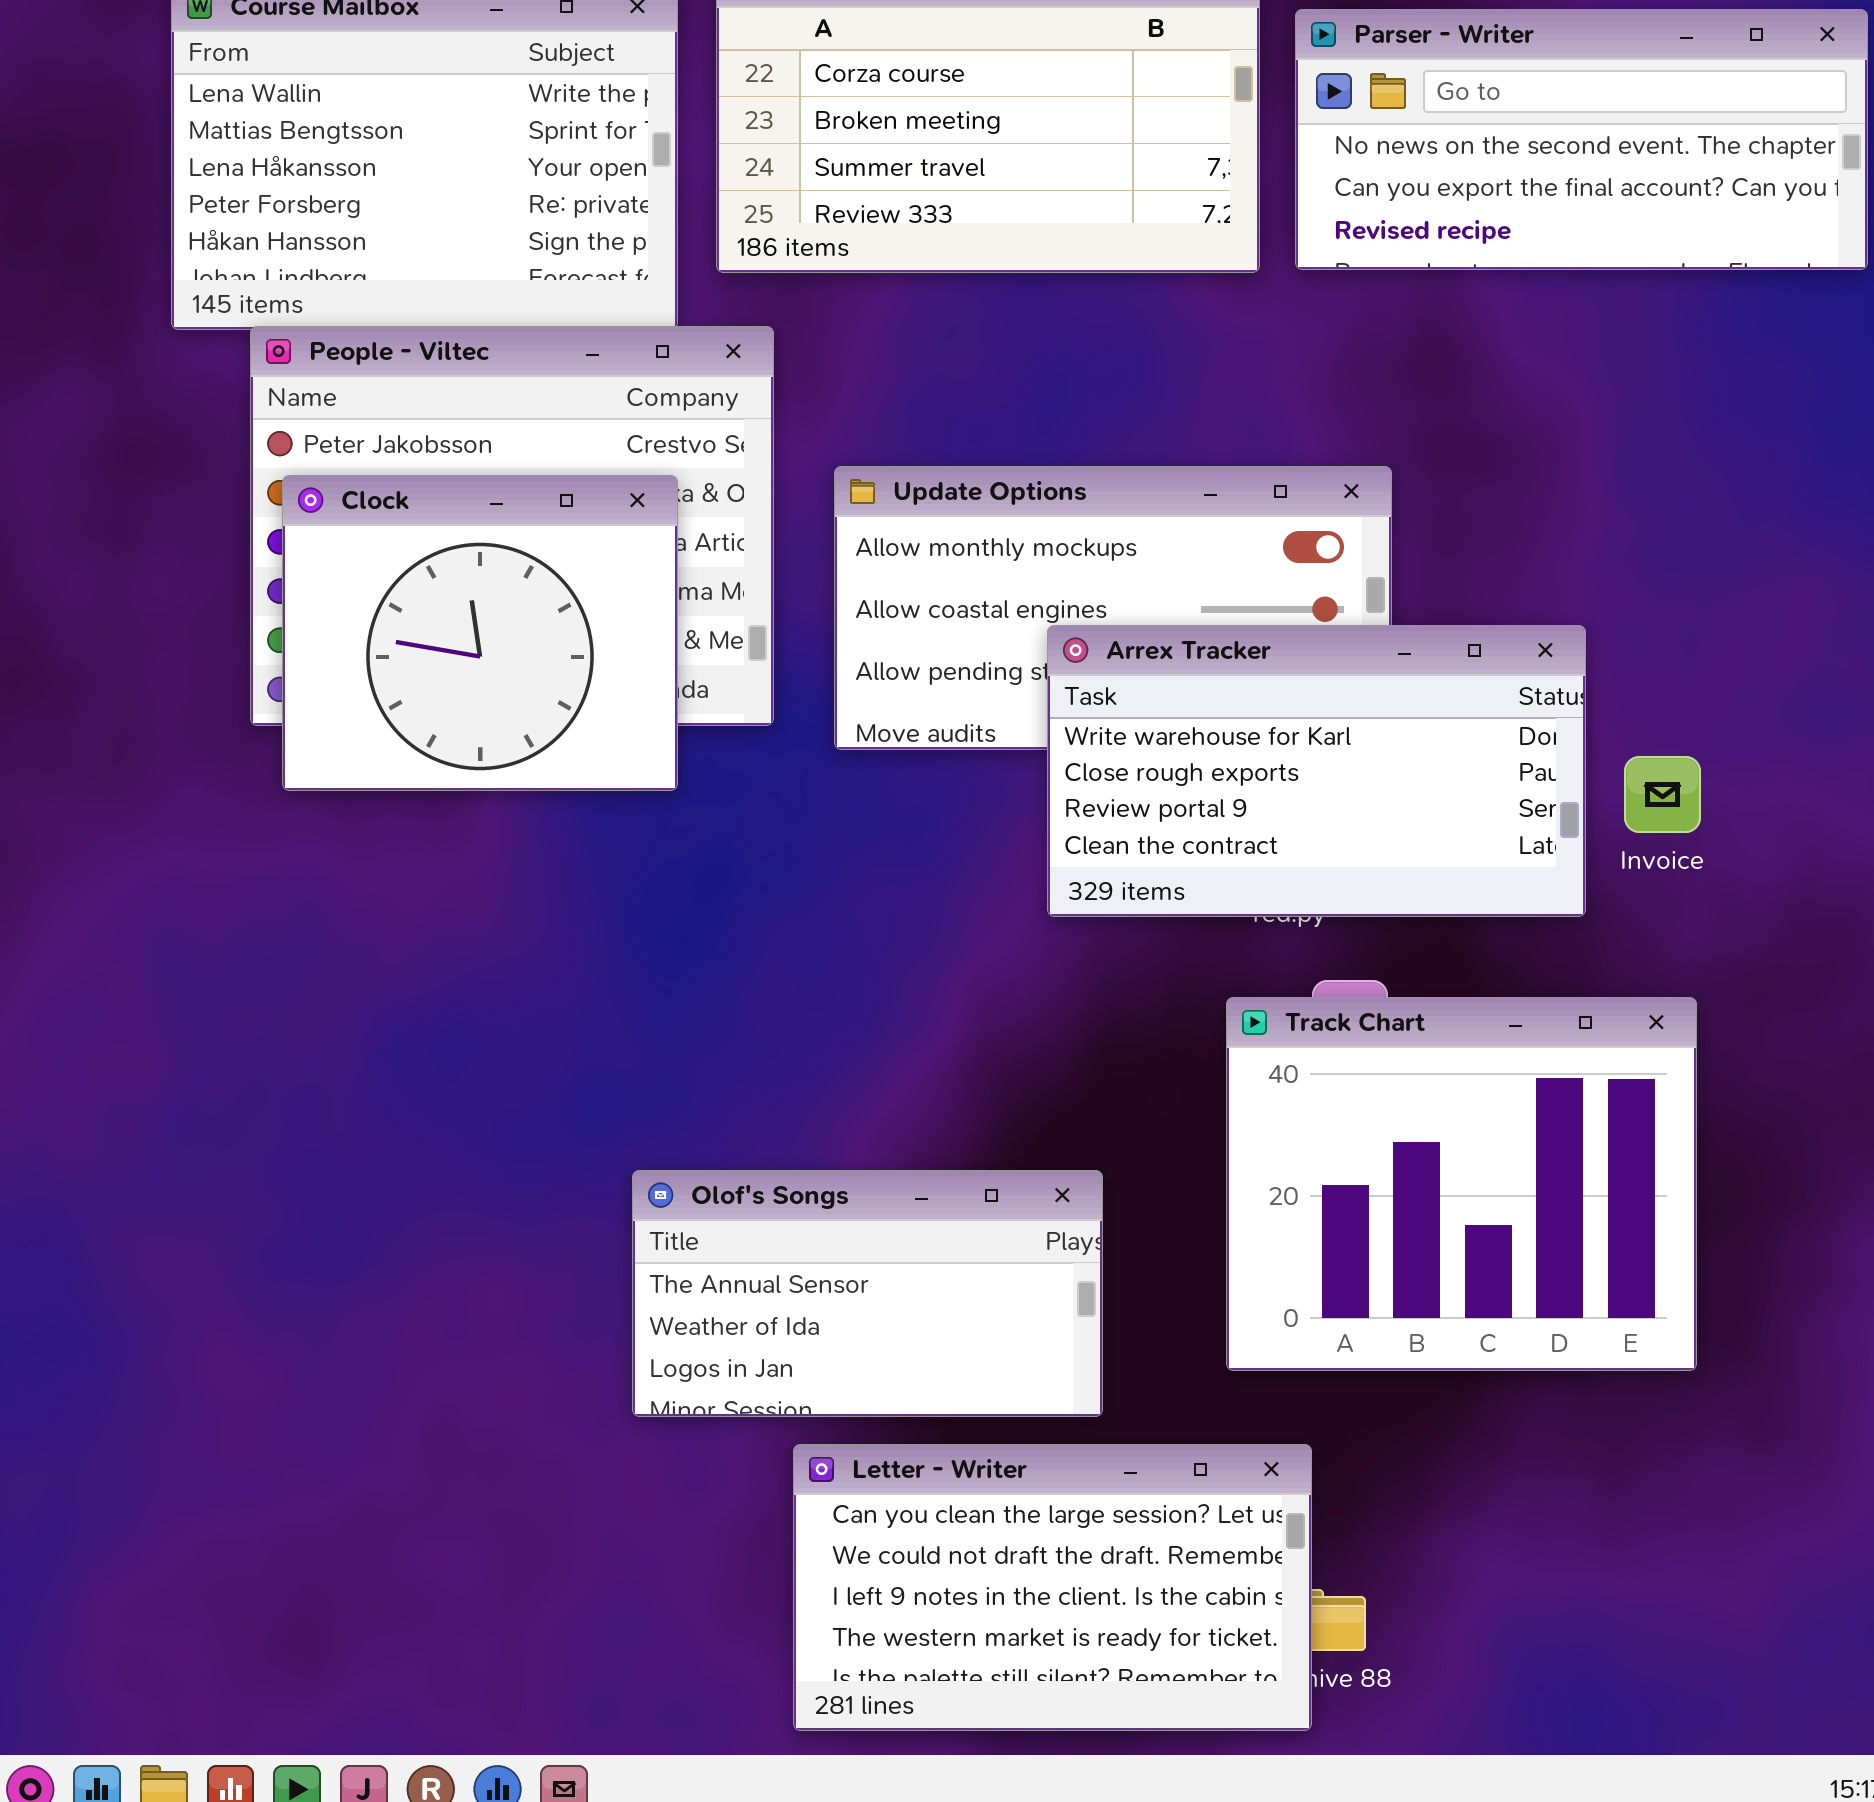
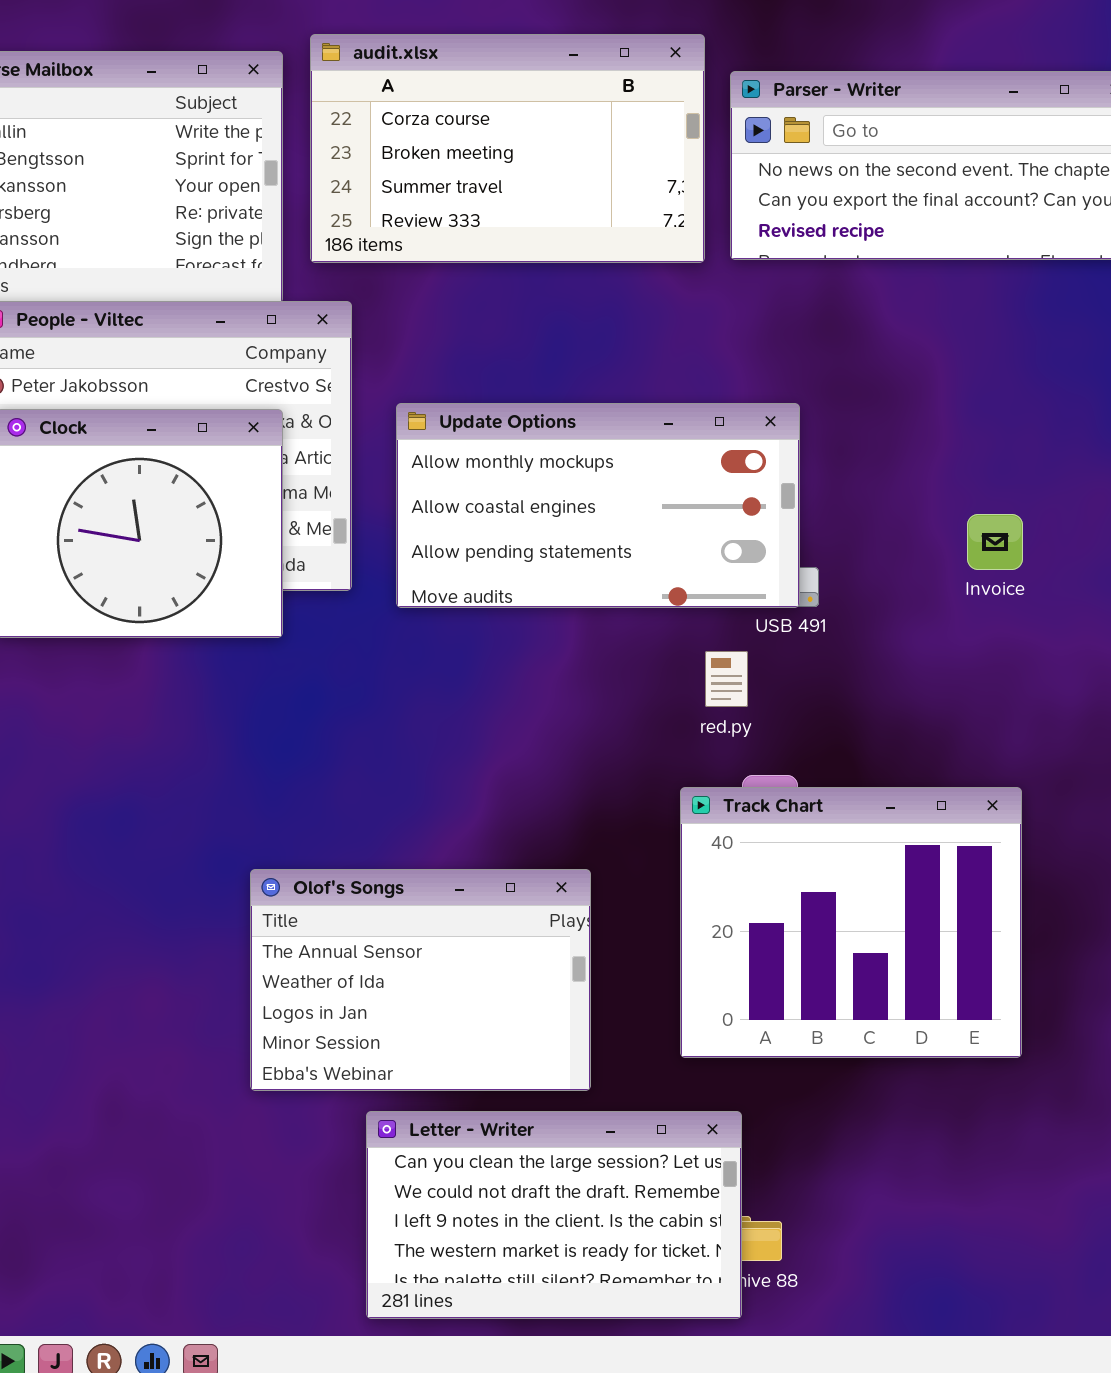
Arrex Tracker: [1047,625,1586,917] -> none, closed
Invoice: [1624,756,1701,833] -> [967,514,1023,570], moved
Olof's Songs: [632,1170,1103,1417] -> [250,869,591,1091], resized

